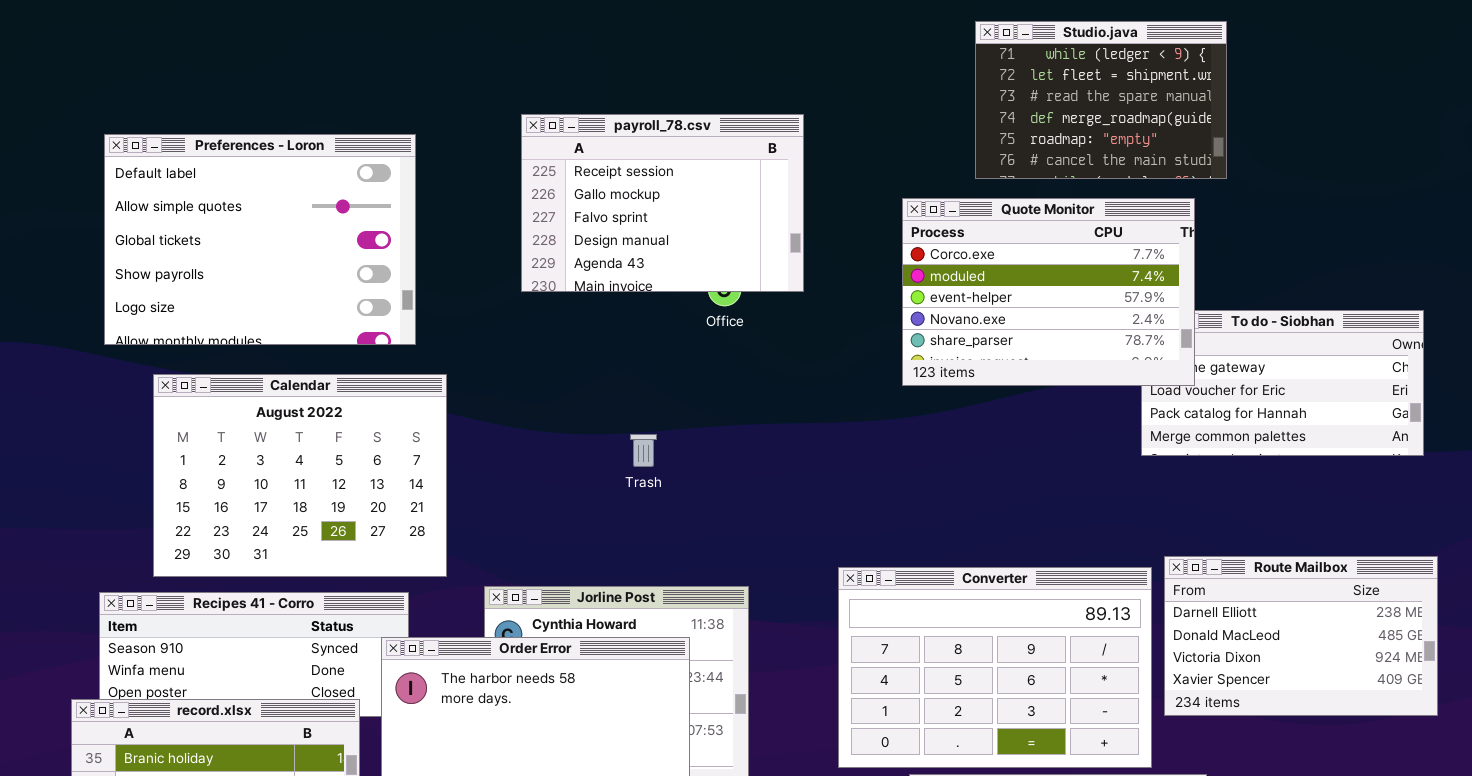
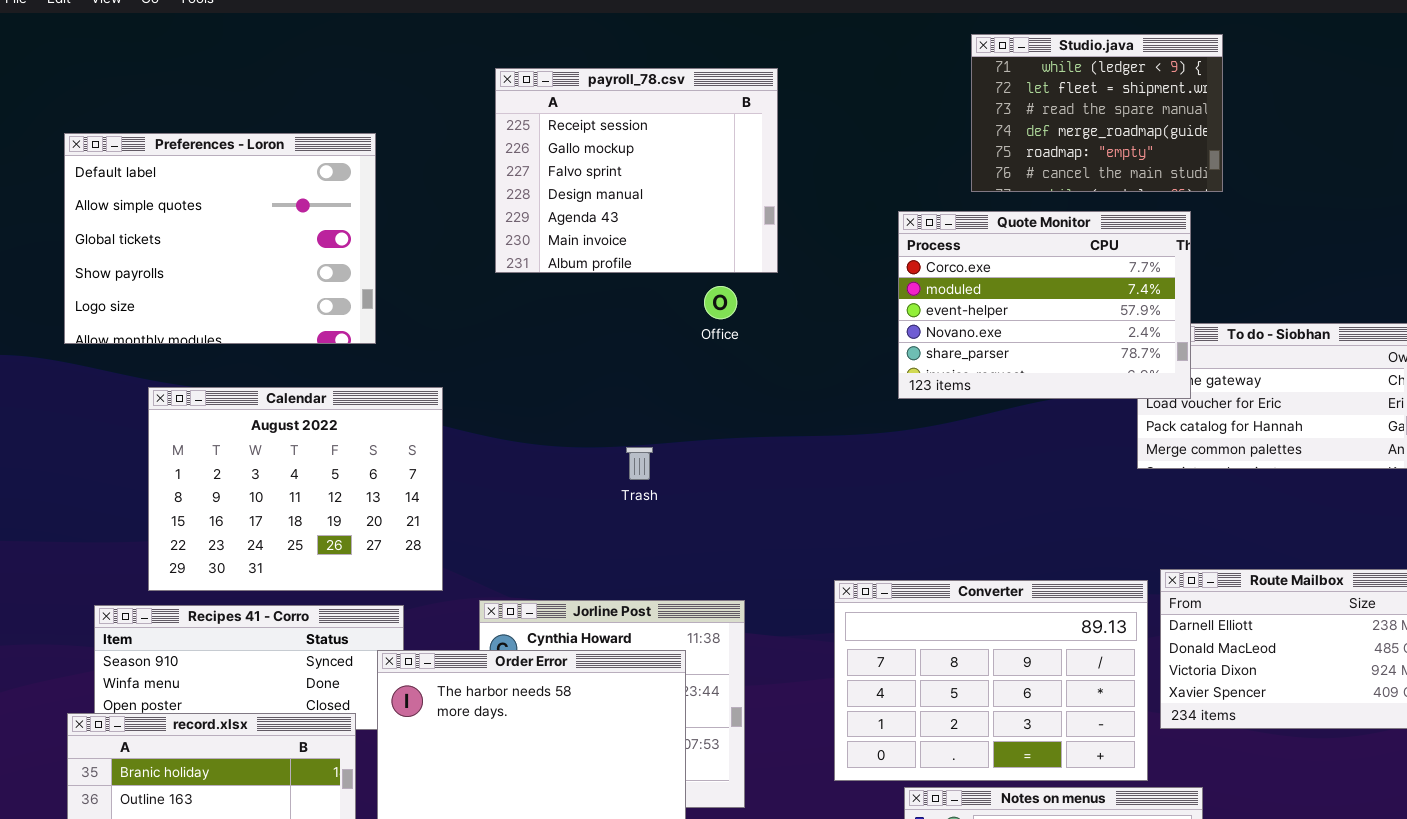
payroll_78.csv: [521,114,804,292] -> [495,68,778,273], moved, resized
Preferences - Loron: [104,134,416,345] -> [64,133,376,344], moved

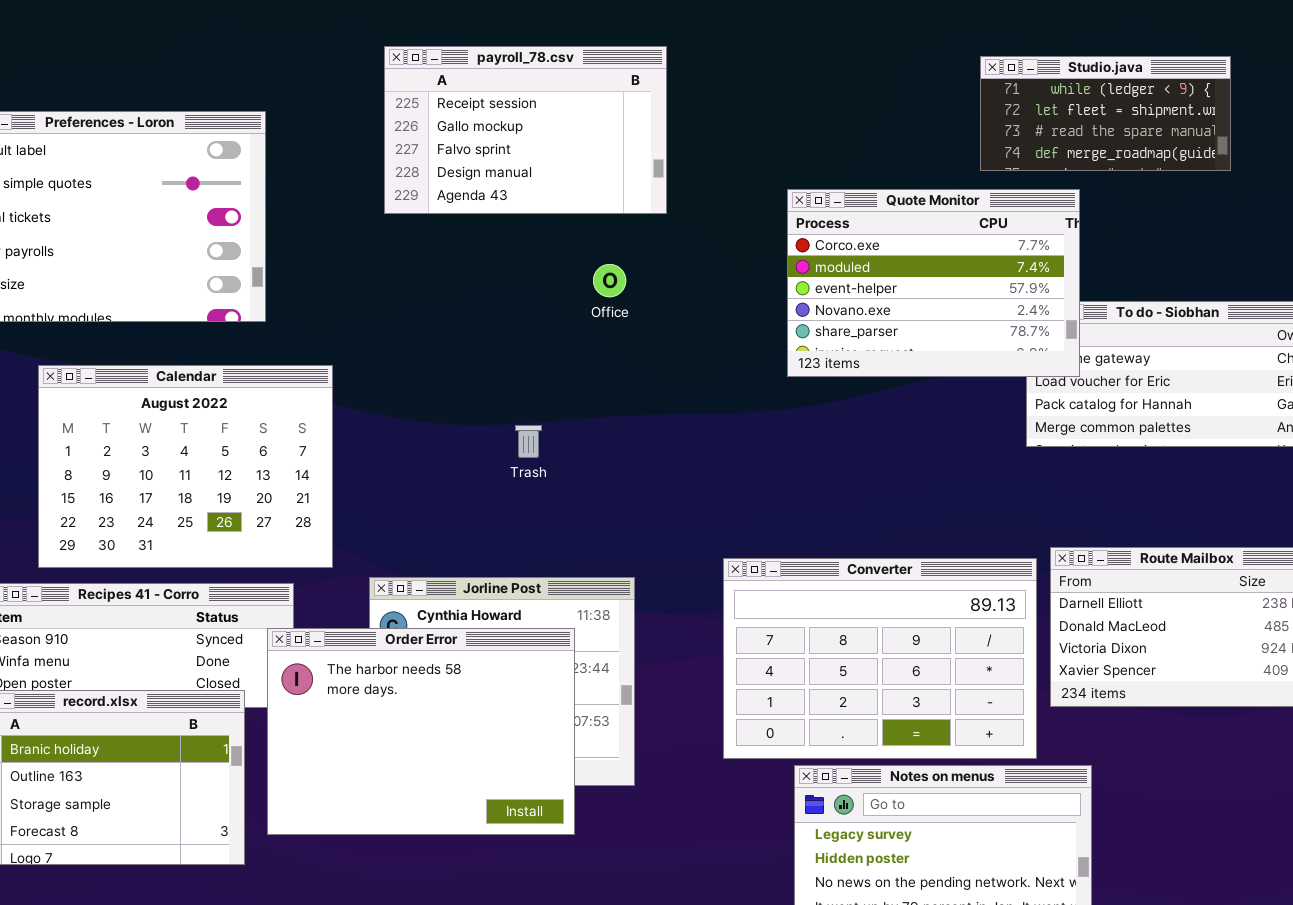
Studio.java: [971,34,1223,192] -> [980,56,1231,171], moved, resized
payroll_78.csv: [495,68,778,273] -> [384,46,667,214], resized

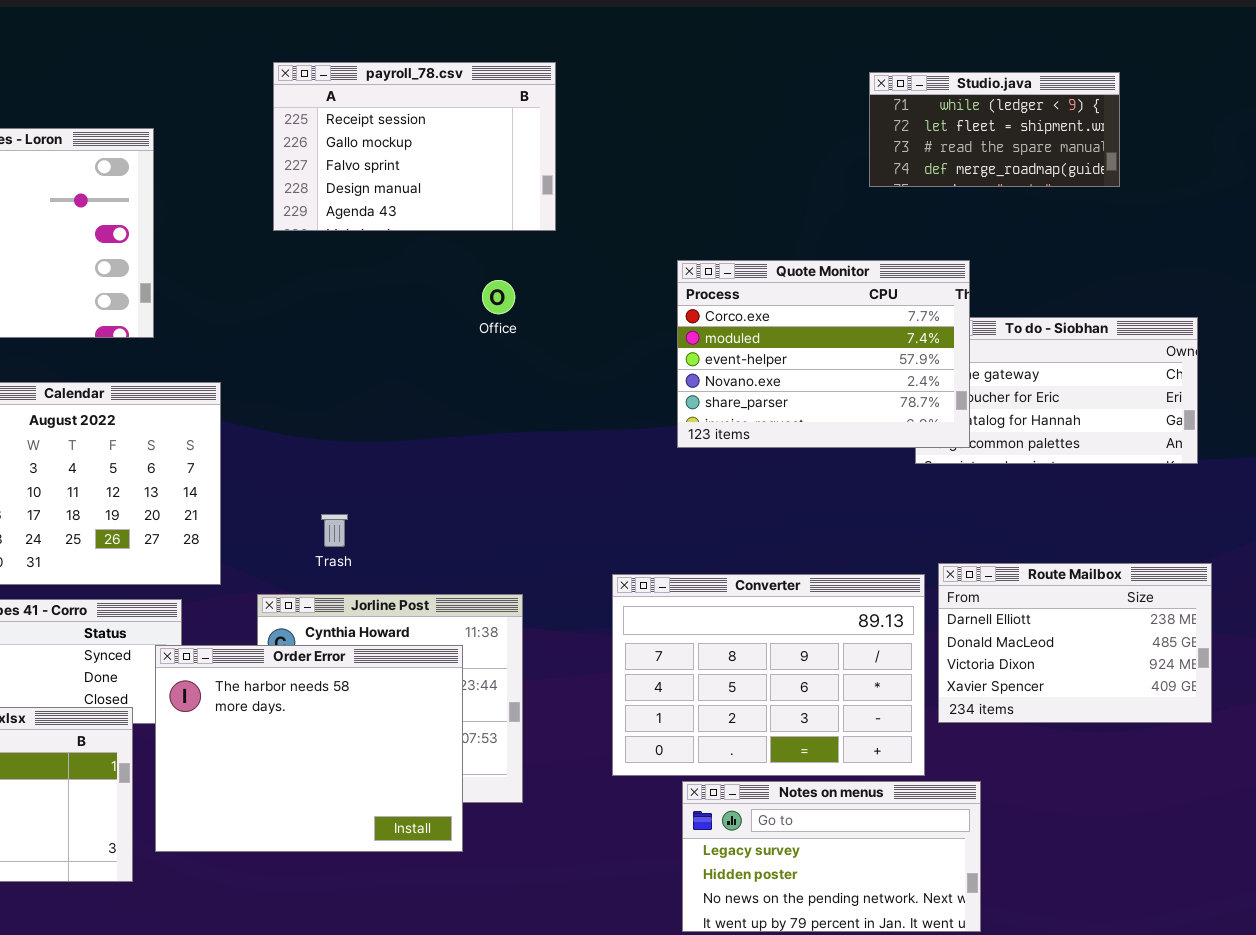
Quote Monitor: [787,189,1080,377] -> [677,260,970,448], moved
Trash: [515,425,542,458] -> [321,514,348,547], moved

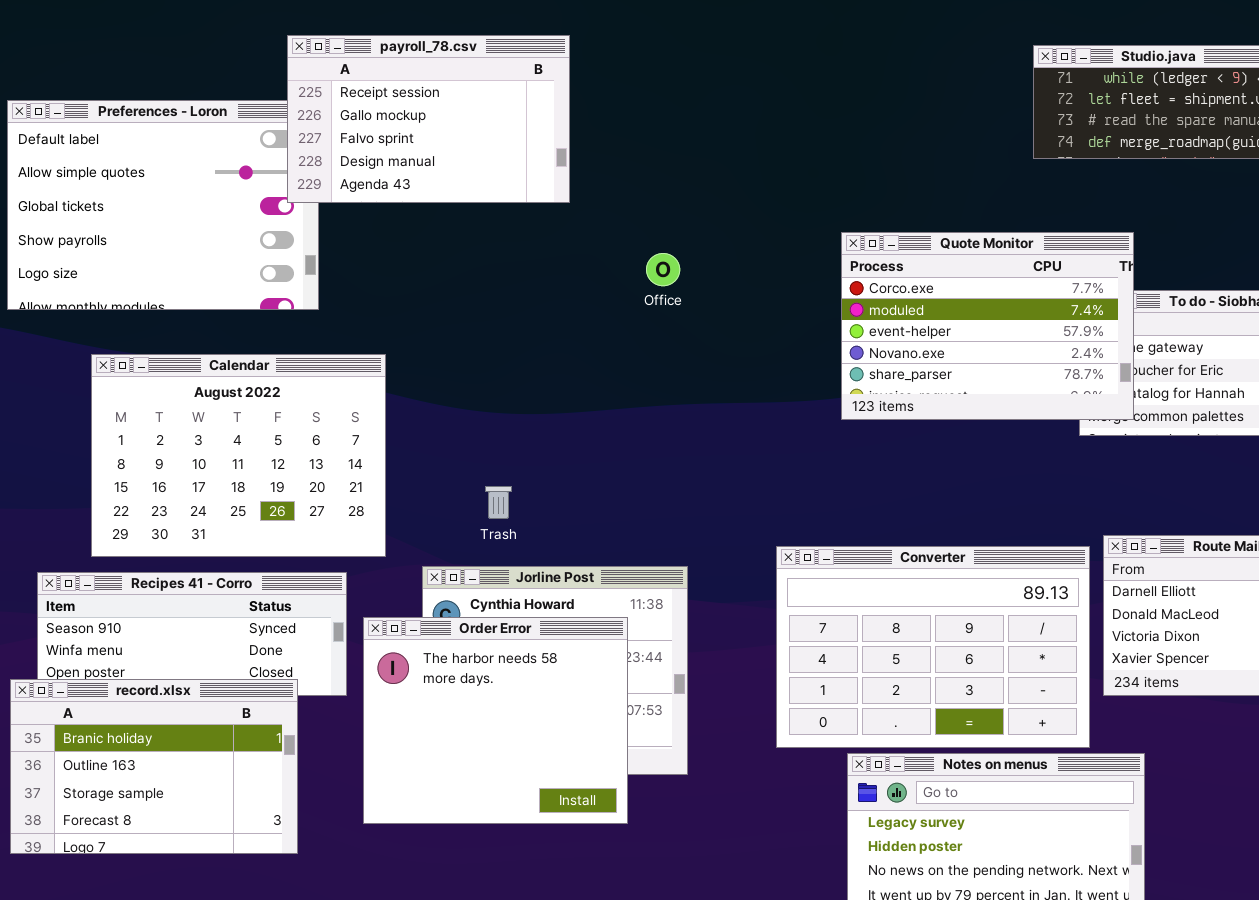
payroll_78.csv: [273,62,556,231] -> [287,35,570,203], moved
Order Error: [155,645,463,852] -> [363,617,628,824], resized

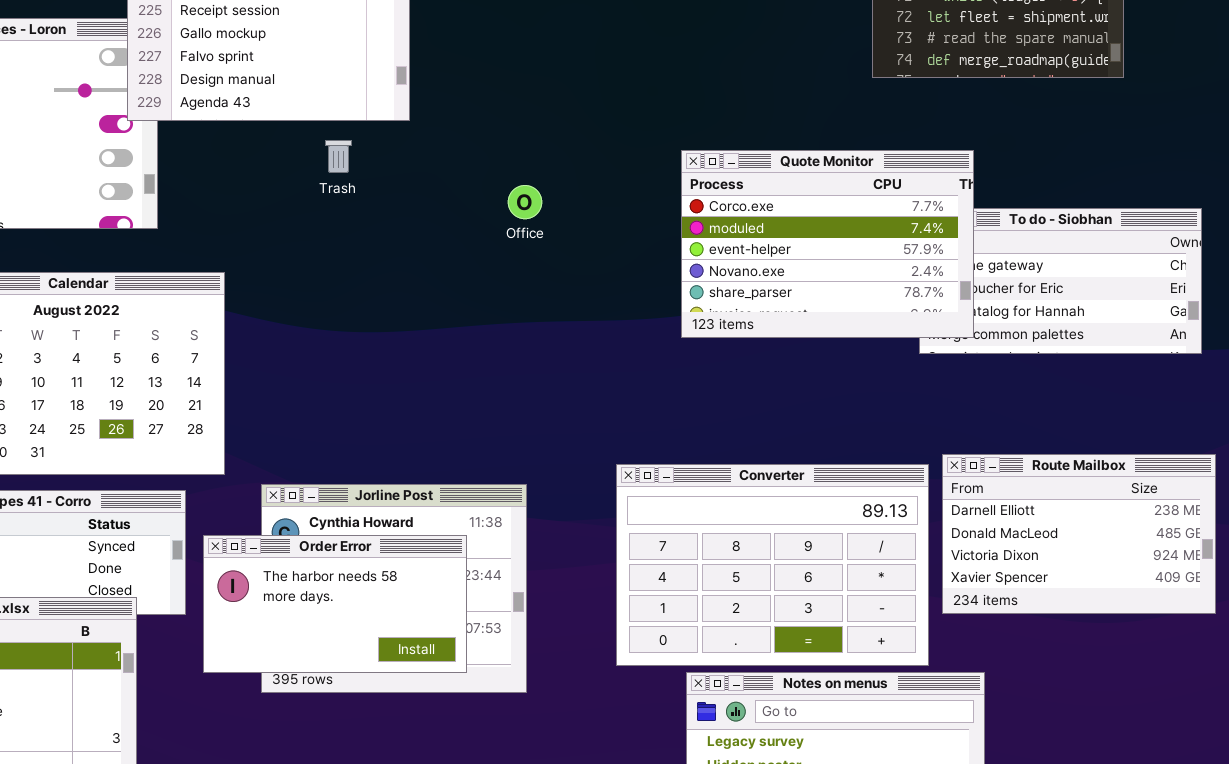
Office: [646,253,680,286] -> [508,185,542,219], moved
Trash: [485,486,512,519] -> [325,140,352,173], moved
Order Error: [363,617,628,824] -> [203,535,467,673], resized

